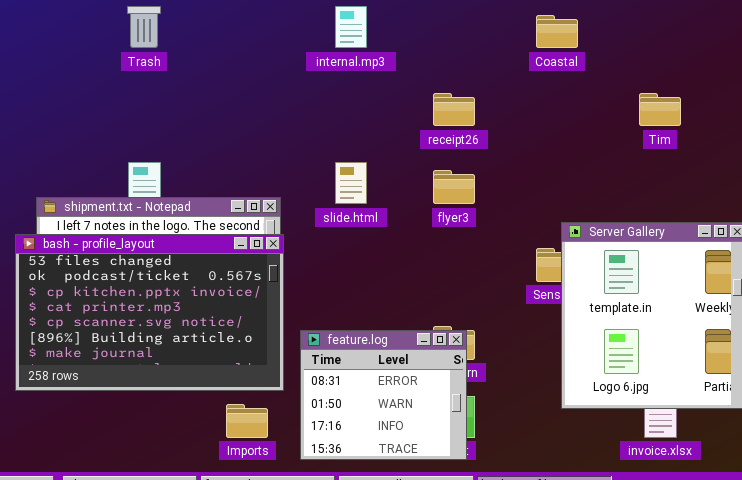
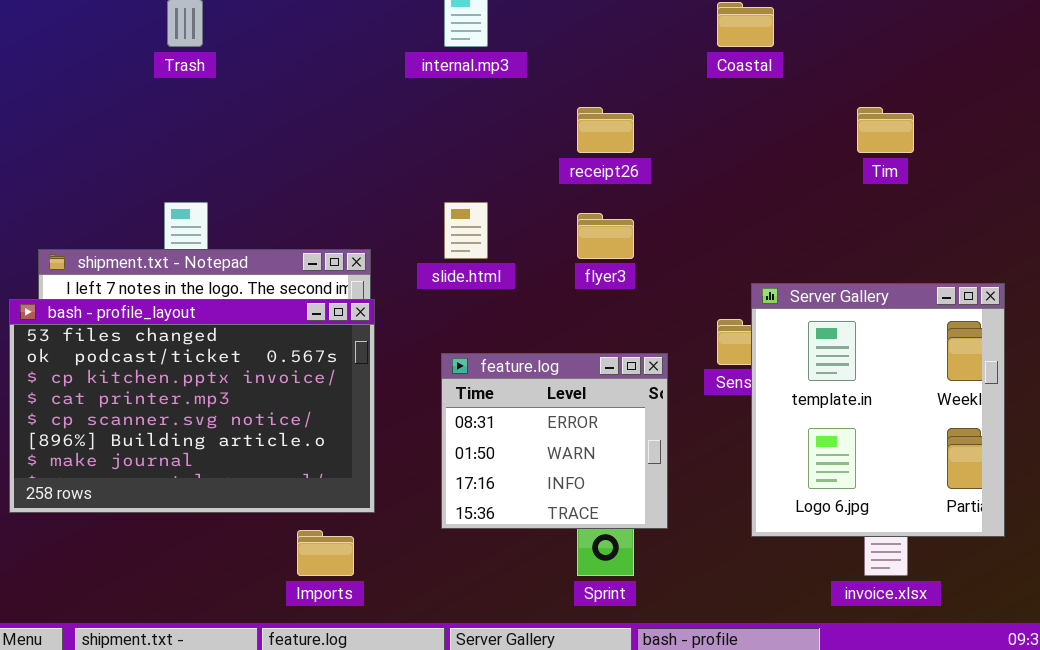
feature.log: [300,330,467,460] -> [441,353,668,529], moved

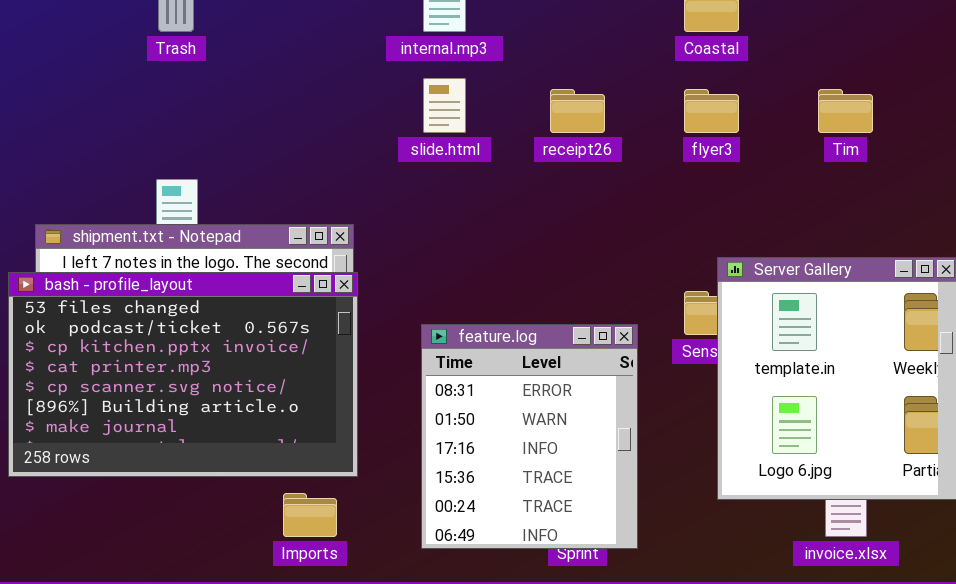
slide.html: [444,202,488,259] -> [423,78,466,133], moved
flyer3: [577,213,634,259] -> [684,89,739,133], moved
feature.log: [441,353,668,529] -> [421,324,638,549], resized

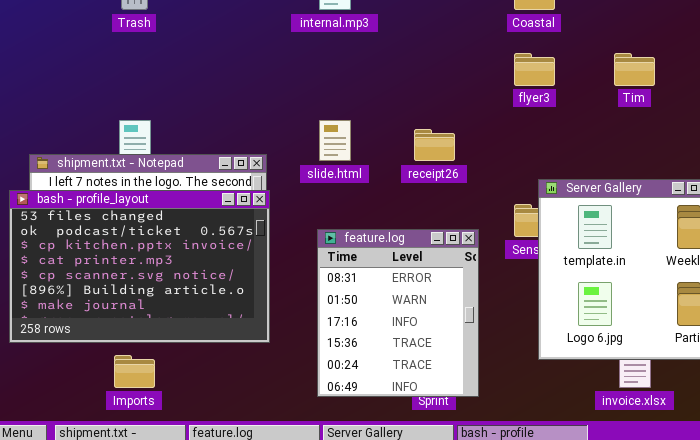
slide.html: [423,78,466,133] -> [319,120,351,161], moved
receipt26: [550,89,605,133] -> [414,129,455,161], moved
Imports: [283,493,337,537] -> [114,355,155,388], moved

